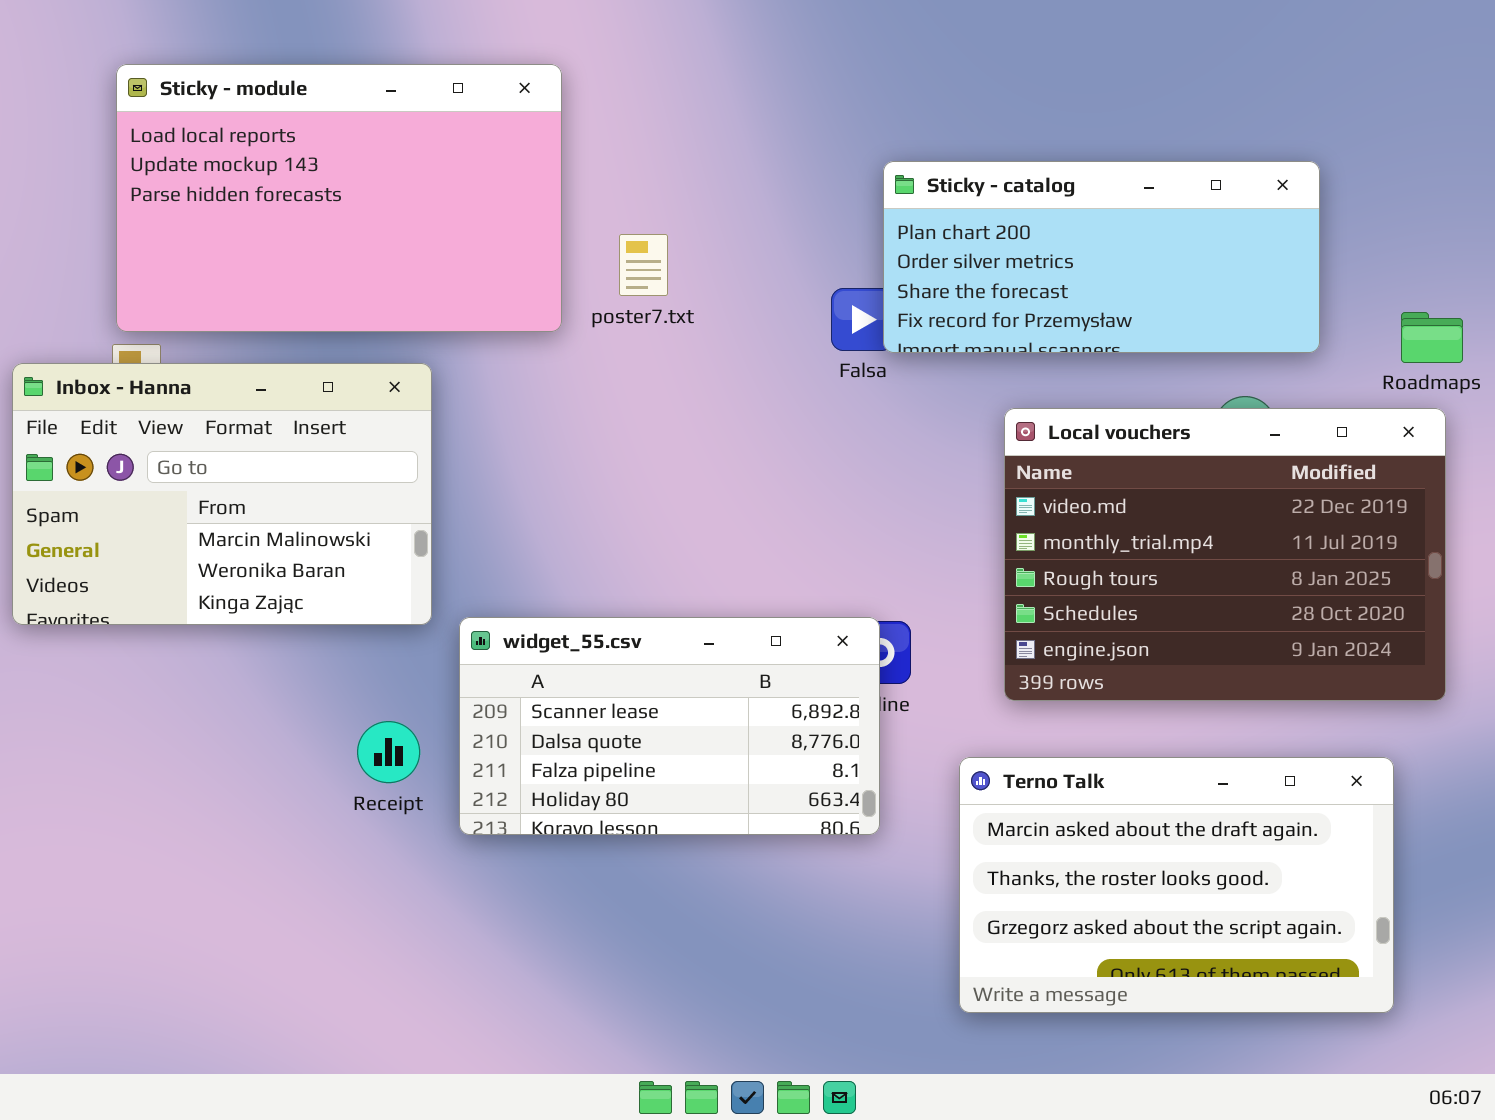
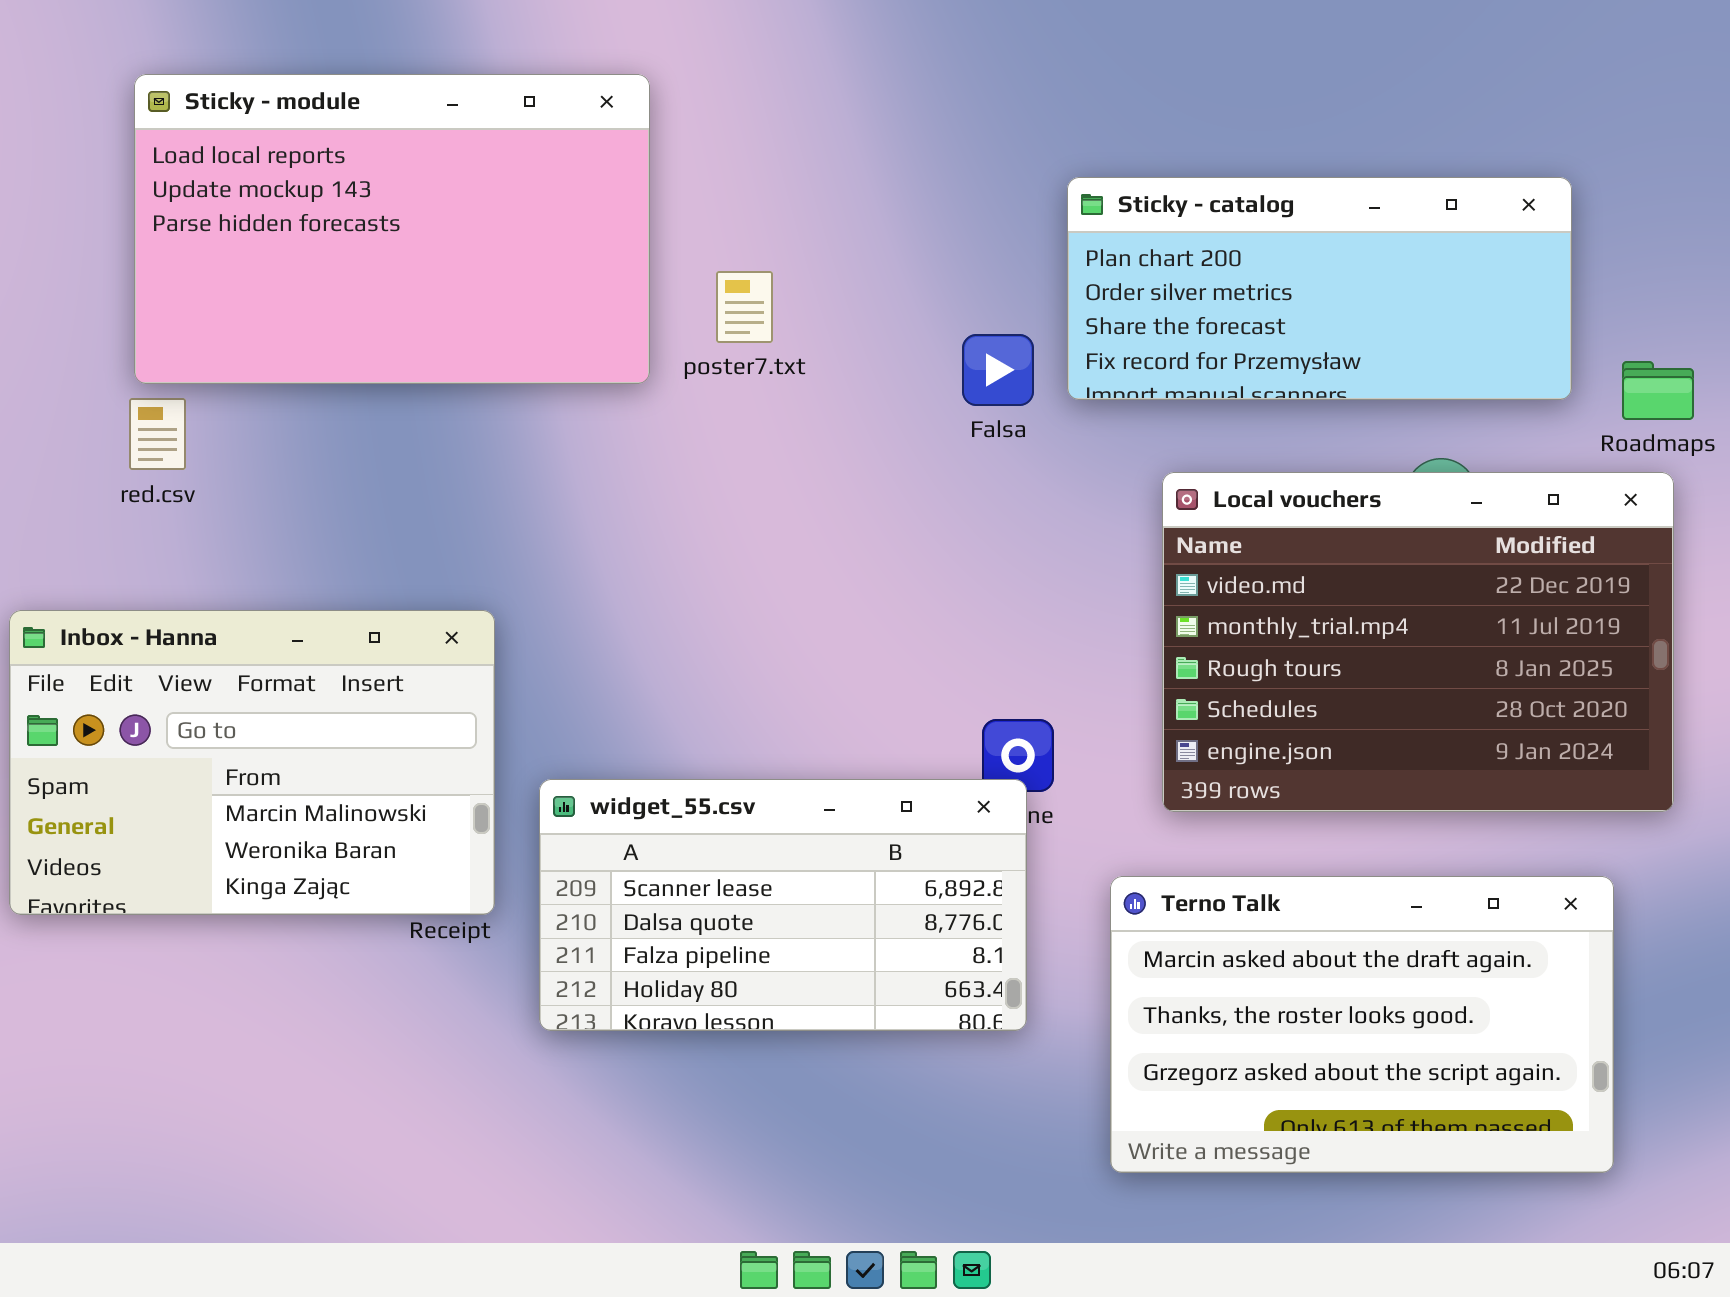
Sticky - catalog: [883,161,1320,353] -> [1067,177,1572,400], moved
Inbox - Hanna: [12,363,432,625] -> [9,610,495,915], moved
widget_55.csv: [459,617,880,835] -> [539,779,1027,1031], moved

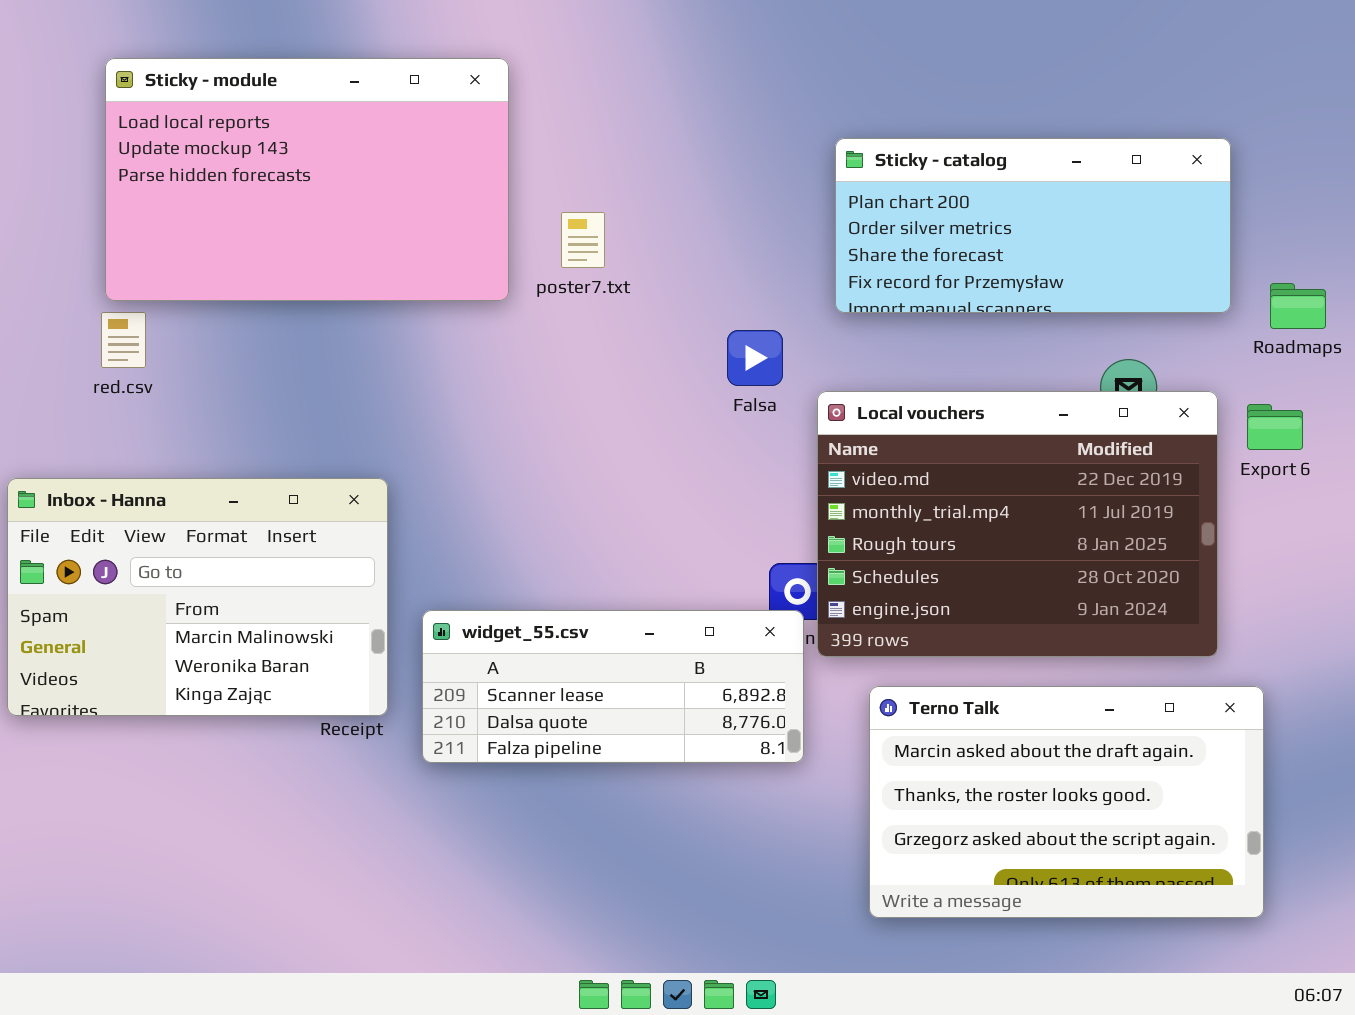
Falsa: [962,334,1034,406] -> [727,330,783,386], moved
Local vouchers: [1162,472,1674,812] -> [817,391,1218,657], moved
widget_55.csv: [539,779,1027,1031] -> [422,610,804,763], resized

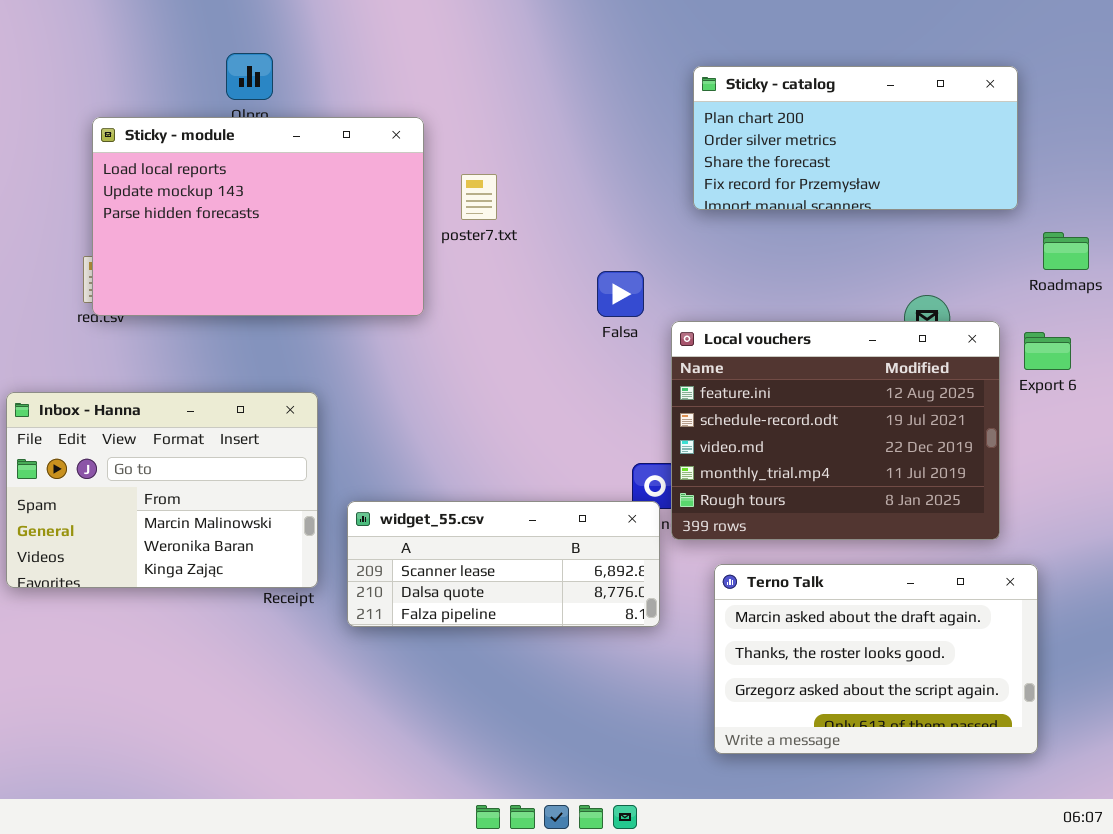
Sticky - module: [105,58,509,301] -> [92,117,424,316], moved
Sticky - catalog: [835,138,1231,313] -> [693,66,1018,210], moved
Local vouchers: [817,391,1218,657] -> [671,321,1000,540], scrolled up 2 rows

